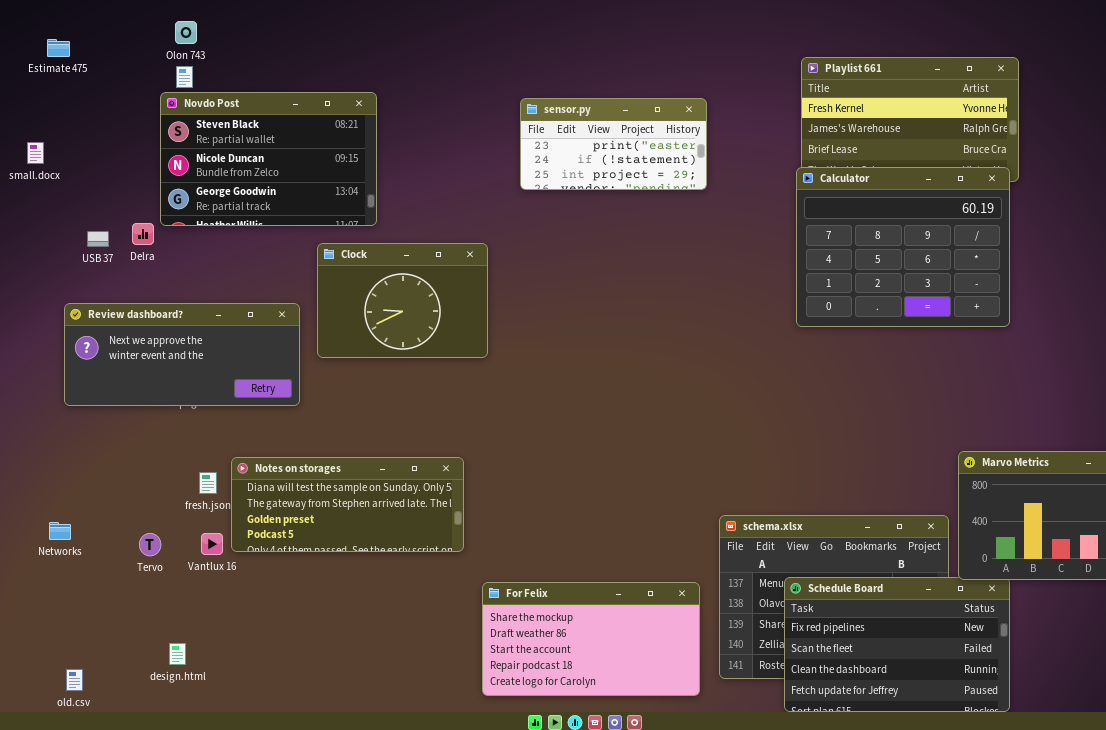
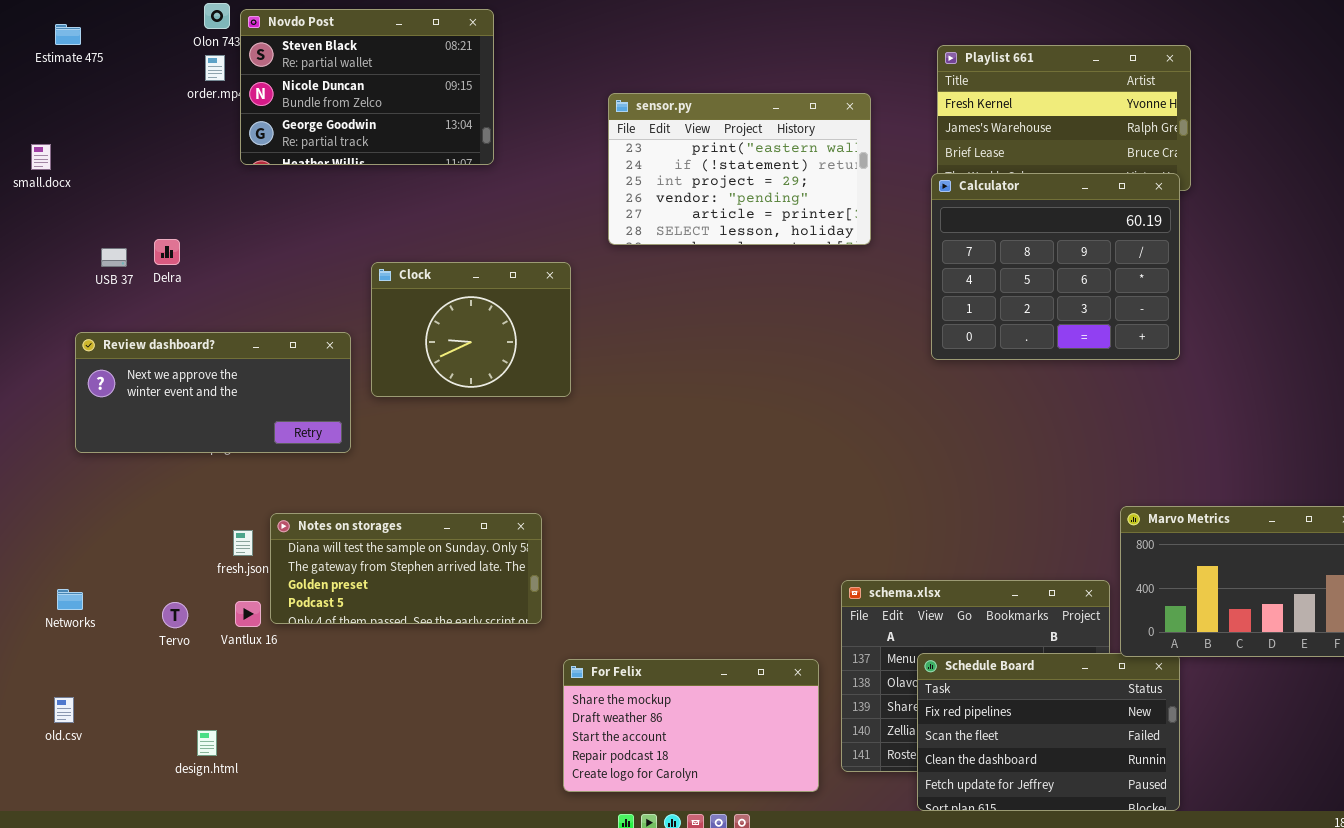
Novdo Post: [160,92,377,226] -> [240,9,494,165], moved
sensor.py: [520,98,707,190] -> [608,93,871,245], resized
old.csv: [66,669,83,691] -> [54,697,74,723], moved

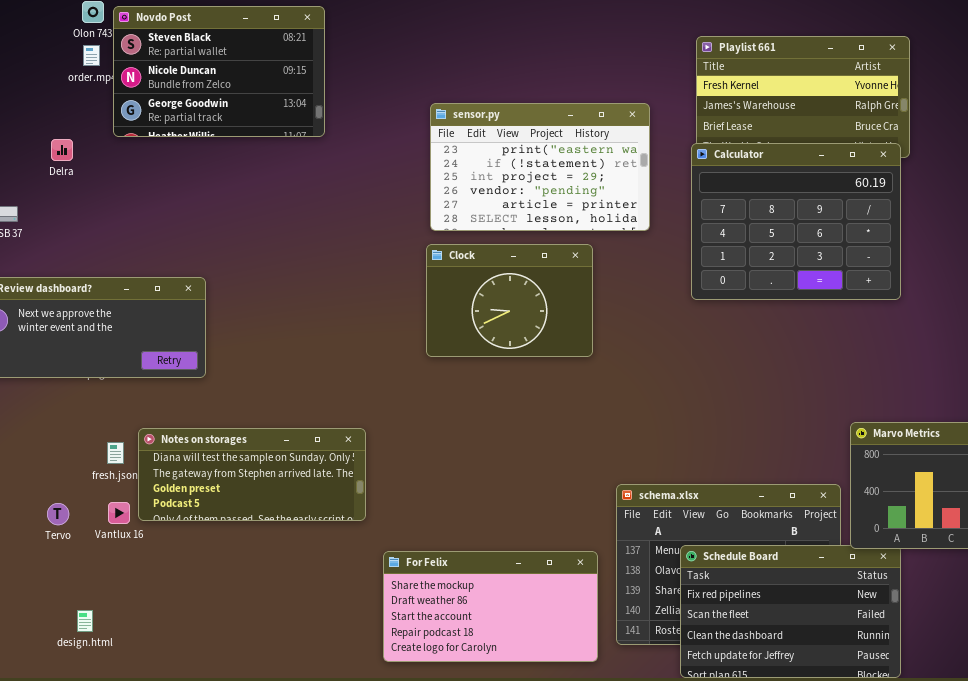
sensor.py: [608,93,871,245] -> [430,103,650,231], moved
Delra: [154,239,180,265] -> [51,139,73,161], moved
Clock: [371,262,571,397] -> [426,244,593,357], moved

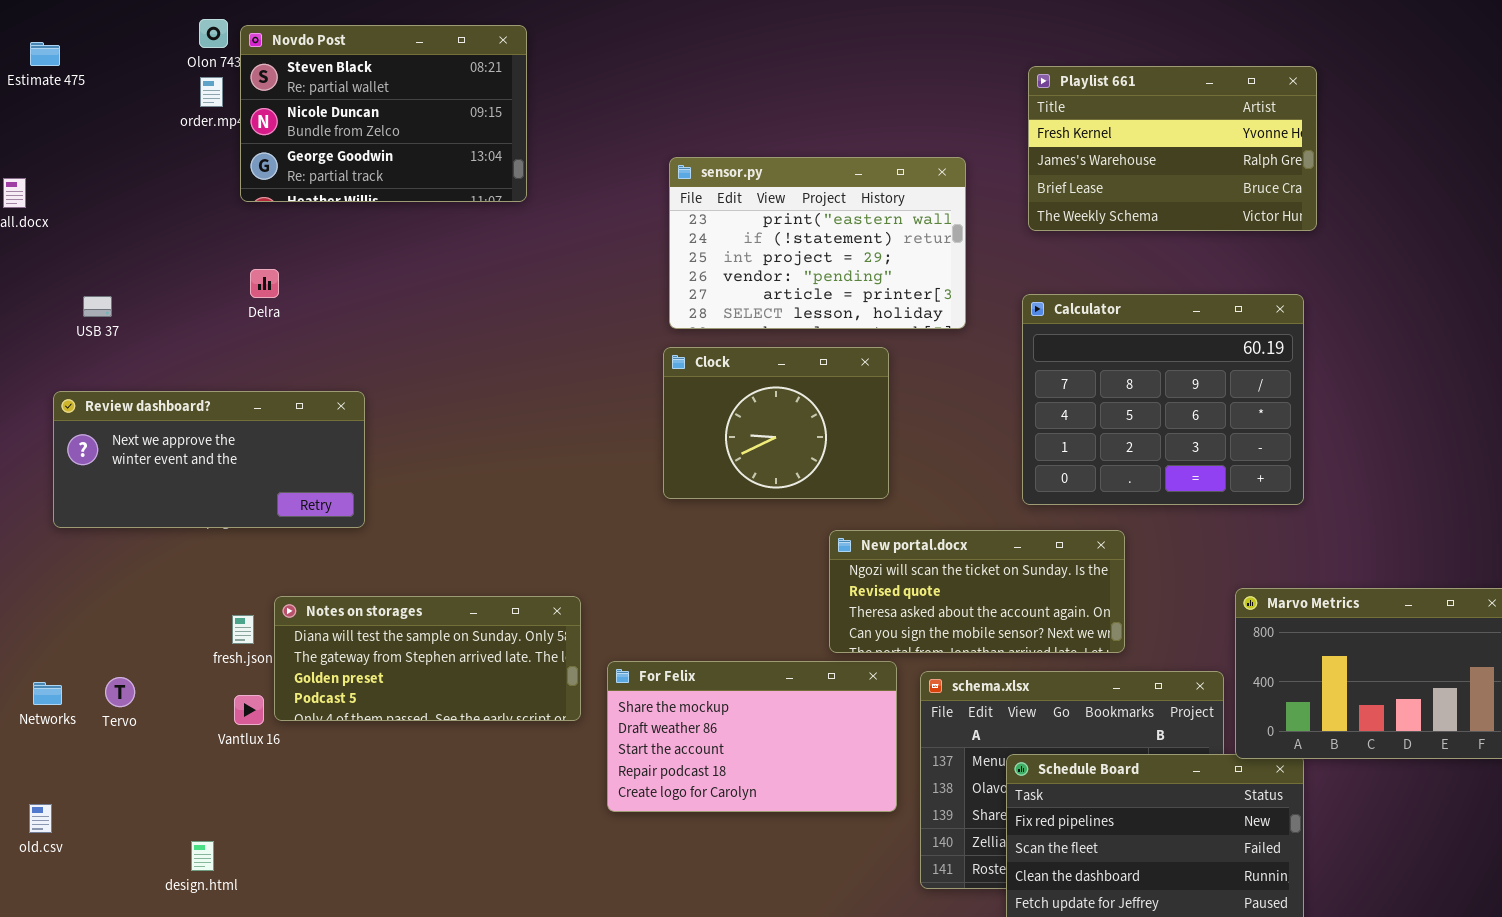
Delra: [51,139,73,161] -> [250,269,279,298], moved
Calculator: [691,143,901,300] -> [1022,294,1304,505], moved
New portal.docx: none -> [829,530,1125,653], opened
Tervo: [47,503,69,525] -> [105,677,135,707], moved
For Felix: [383,551,598,662] -> [607,661,897,812], moved

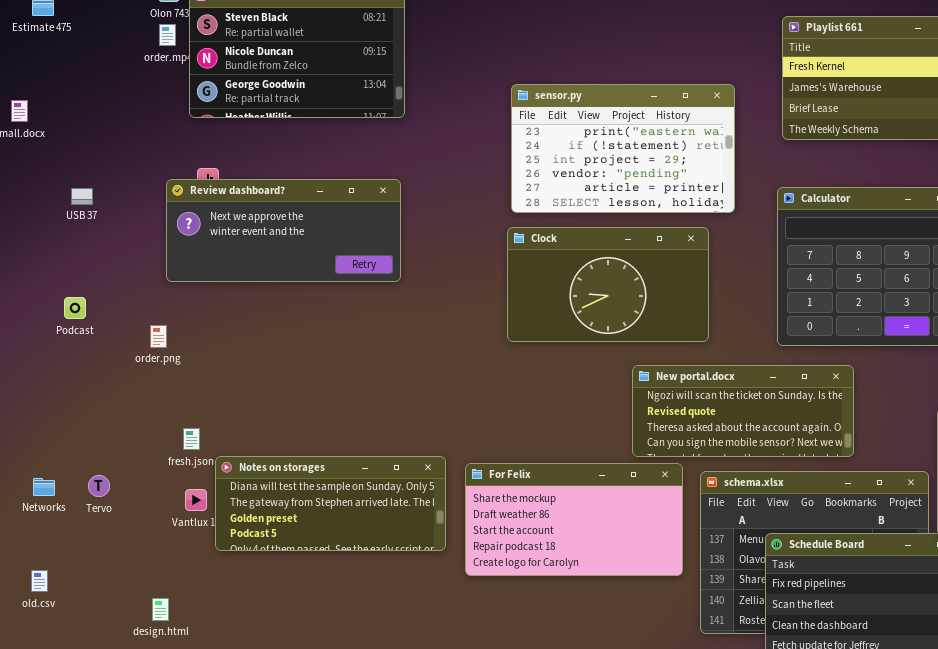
Clock: [663,347,889,499] -> [507,227,709,342], resized
Review dashboard?: [53,391,365,528] -> [166,179,401,282], moved
Notes on storages: [274,596,581,721] -> [215,456,446,551], moved

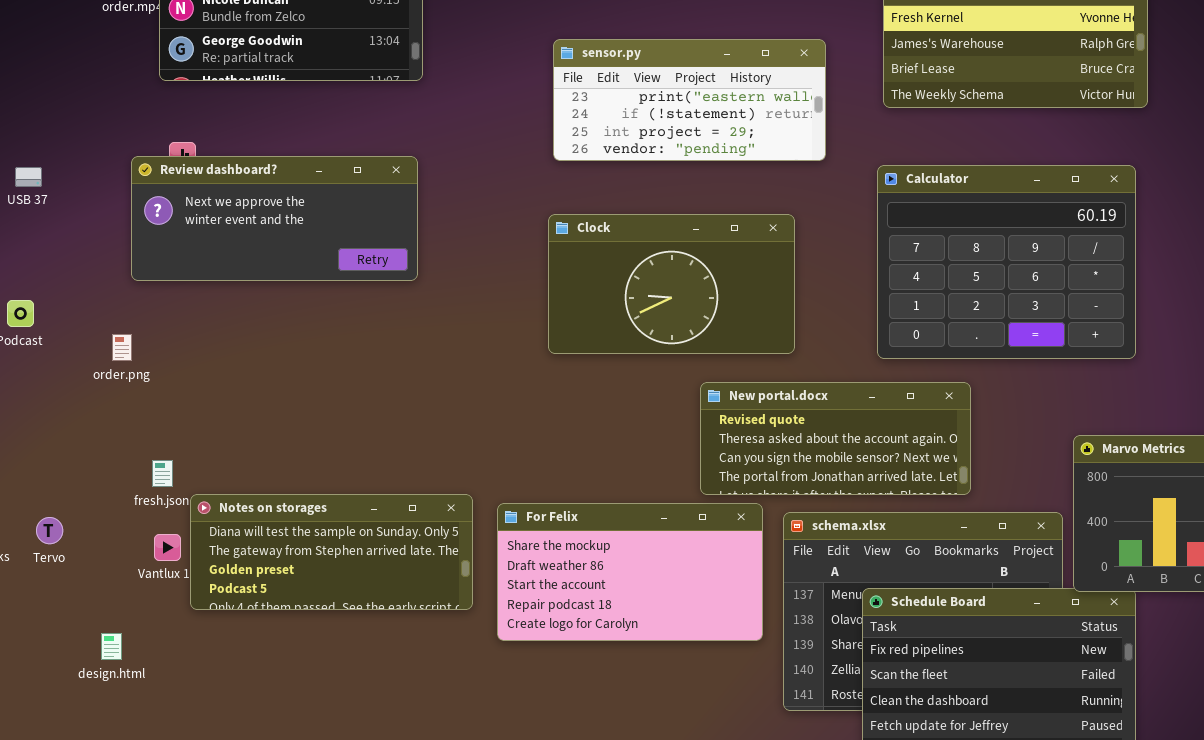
sensor.py: [511,84,735,213] -> [553,39,826,161], resized
New portal.docx: [632,365,854,457] -> [700,382,971,495], scrolled down 1 row
design.html: [152,598,169,621] -> [101,633,122,660], moved

